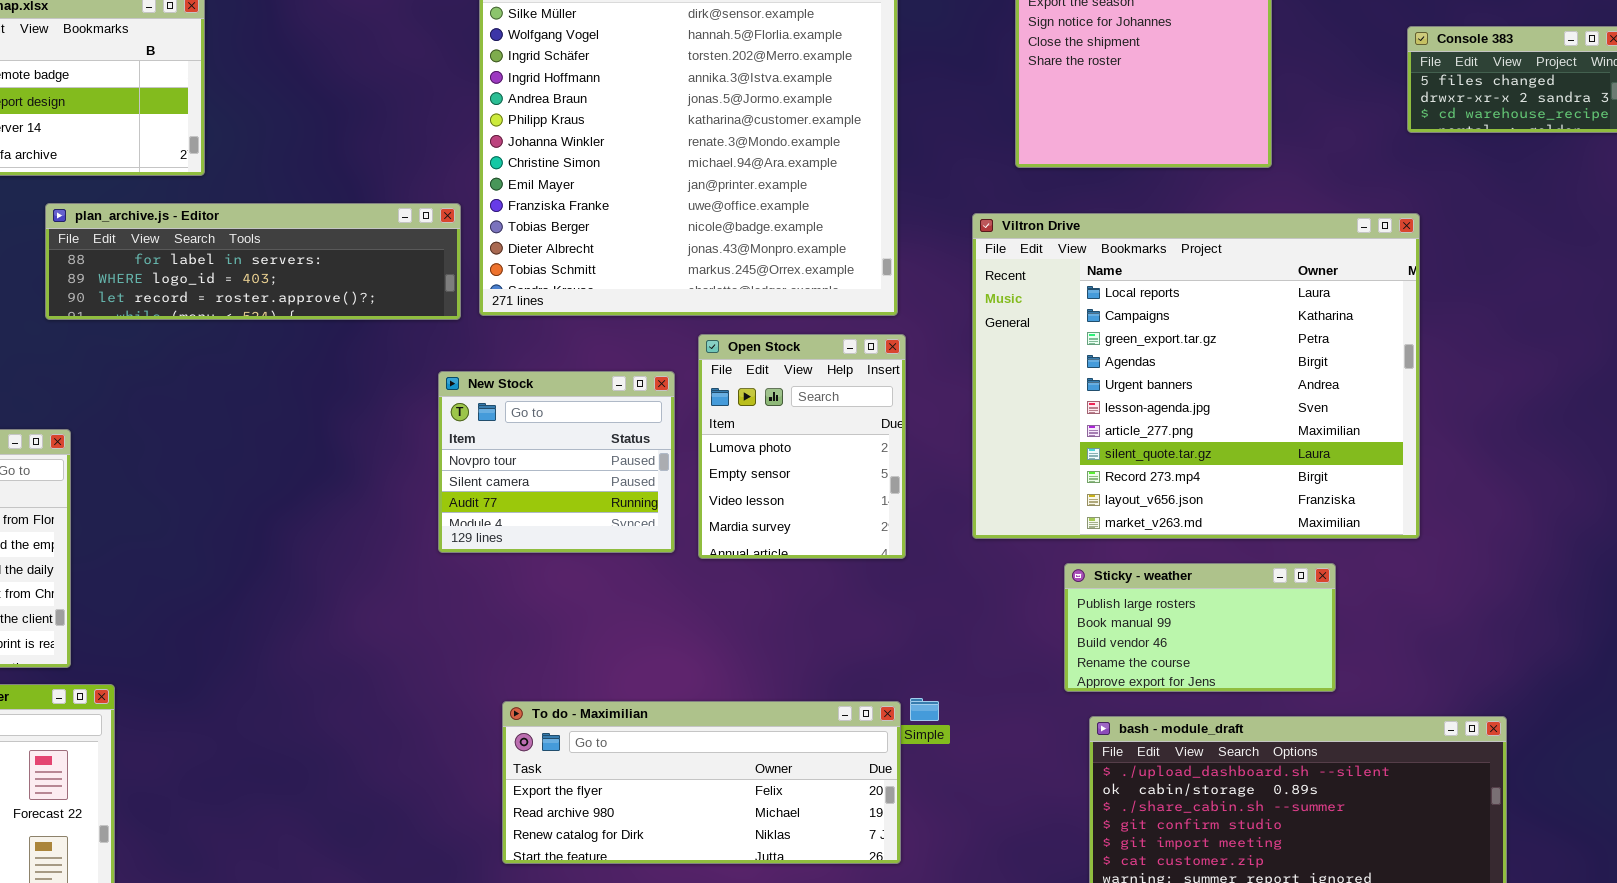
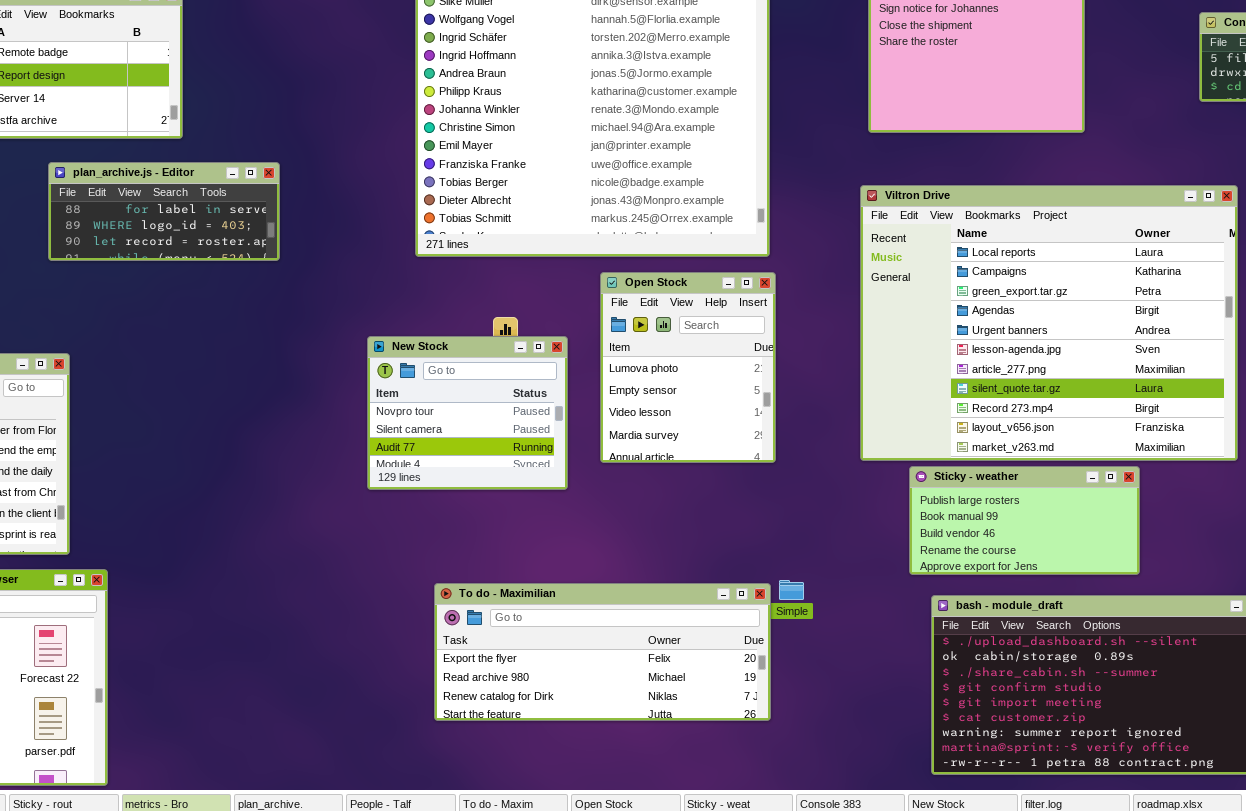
plan_archive.js - Editor: [45,203,461,320] -> [48,162,280,261], resized
Viltron Drive: [972,213,1420,539] -> [860,185,1238,461], moved
New Stock: [438,371,675,553] -> [367,336,568,490], moved

